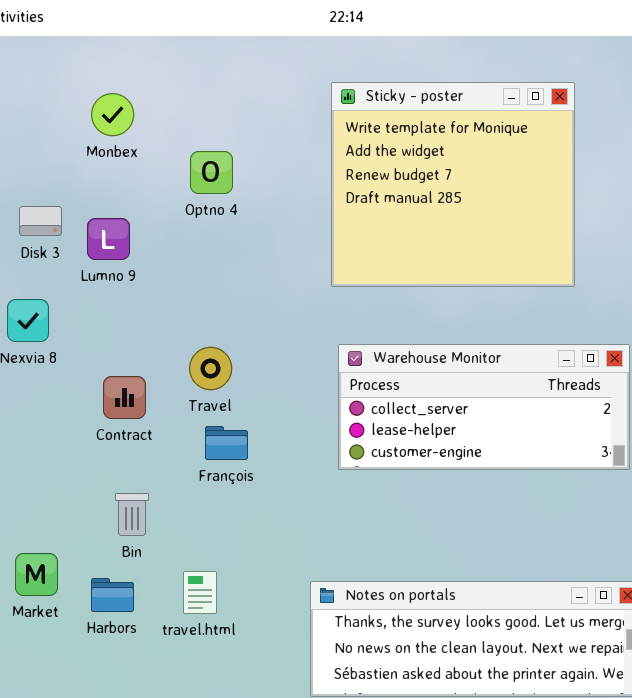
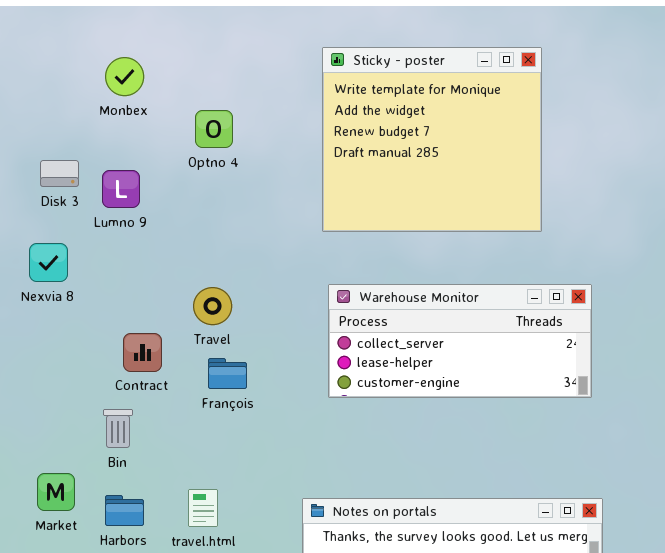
Contract: [103,376,146,419] -> [123,333,162,372], moved
Bin: [115,493,149,536] -> [103,409,133,448], moved

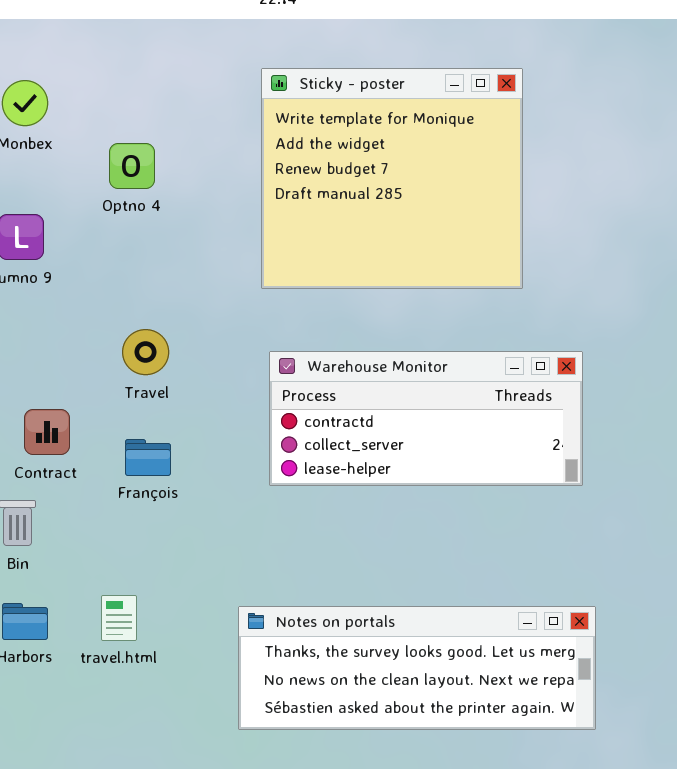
Warehouse Monitor: [328,284,592,398] -> [269,351,583,486], scrolled up 1 row
Travel: [193,287,232,325] -> [122,329,169,375], moved

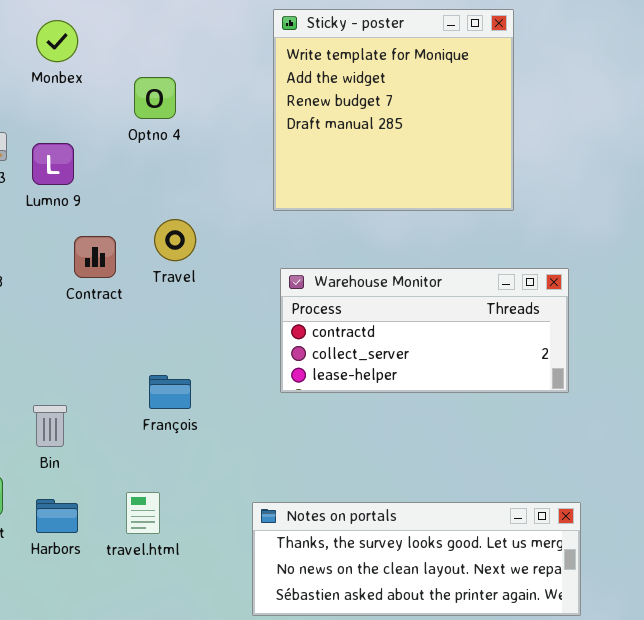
Travel: [122,329,169,375] -> [154,219,196,261], moved
Contract: [24,409,70,455] -> [74,236,116,278], moved
François: [125,439,171,476] -> [149,375,191,409], moved

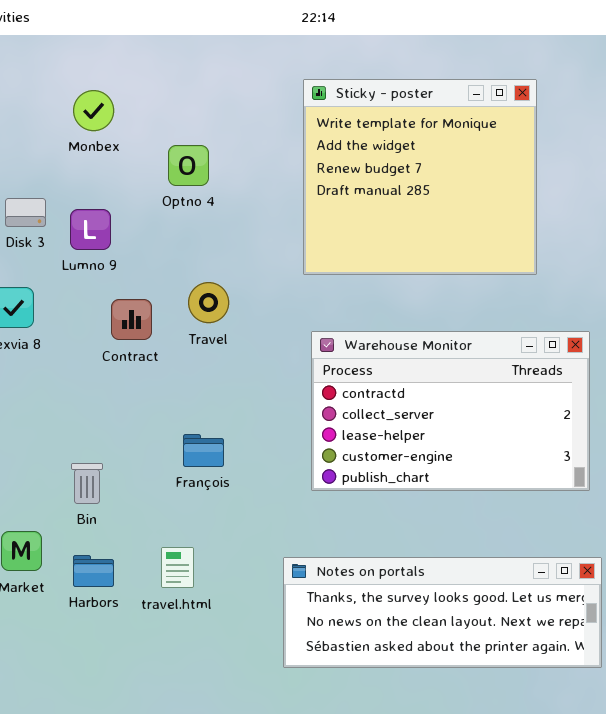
Warehouse Monitor: [280,268,569,393] -> [311,331,590,491], resized

